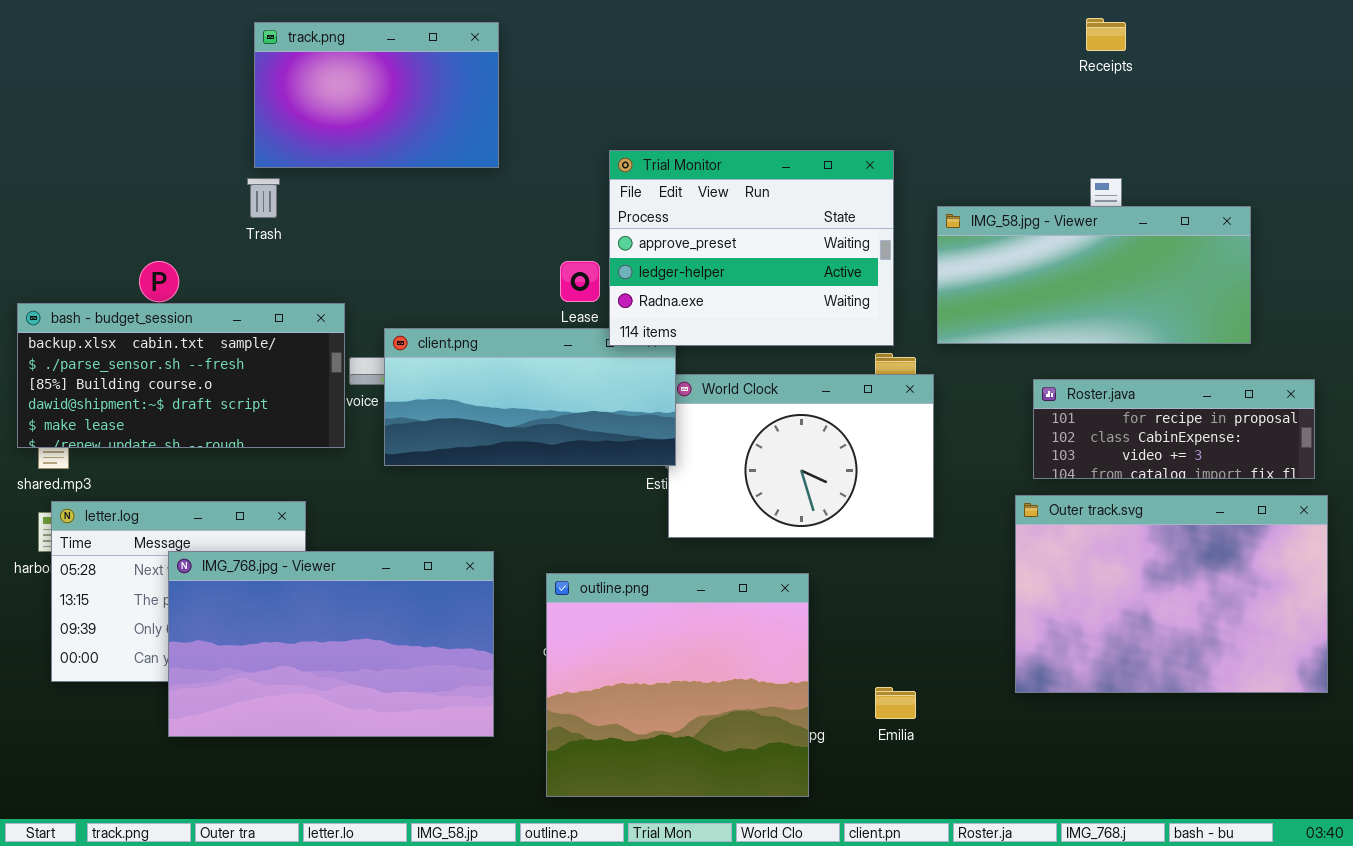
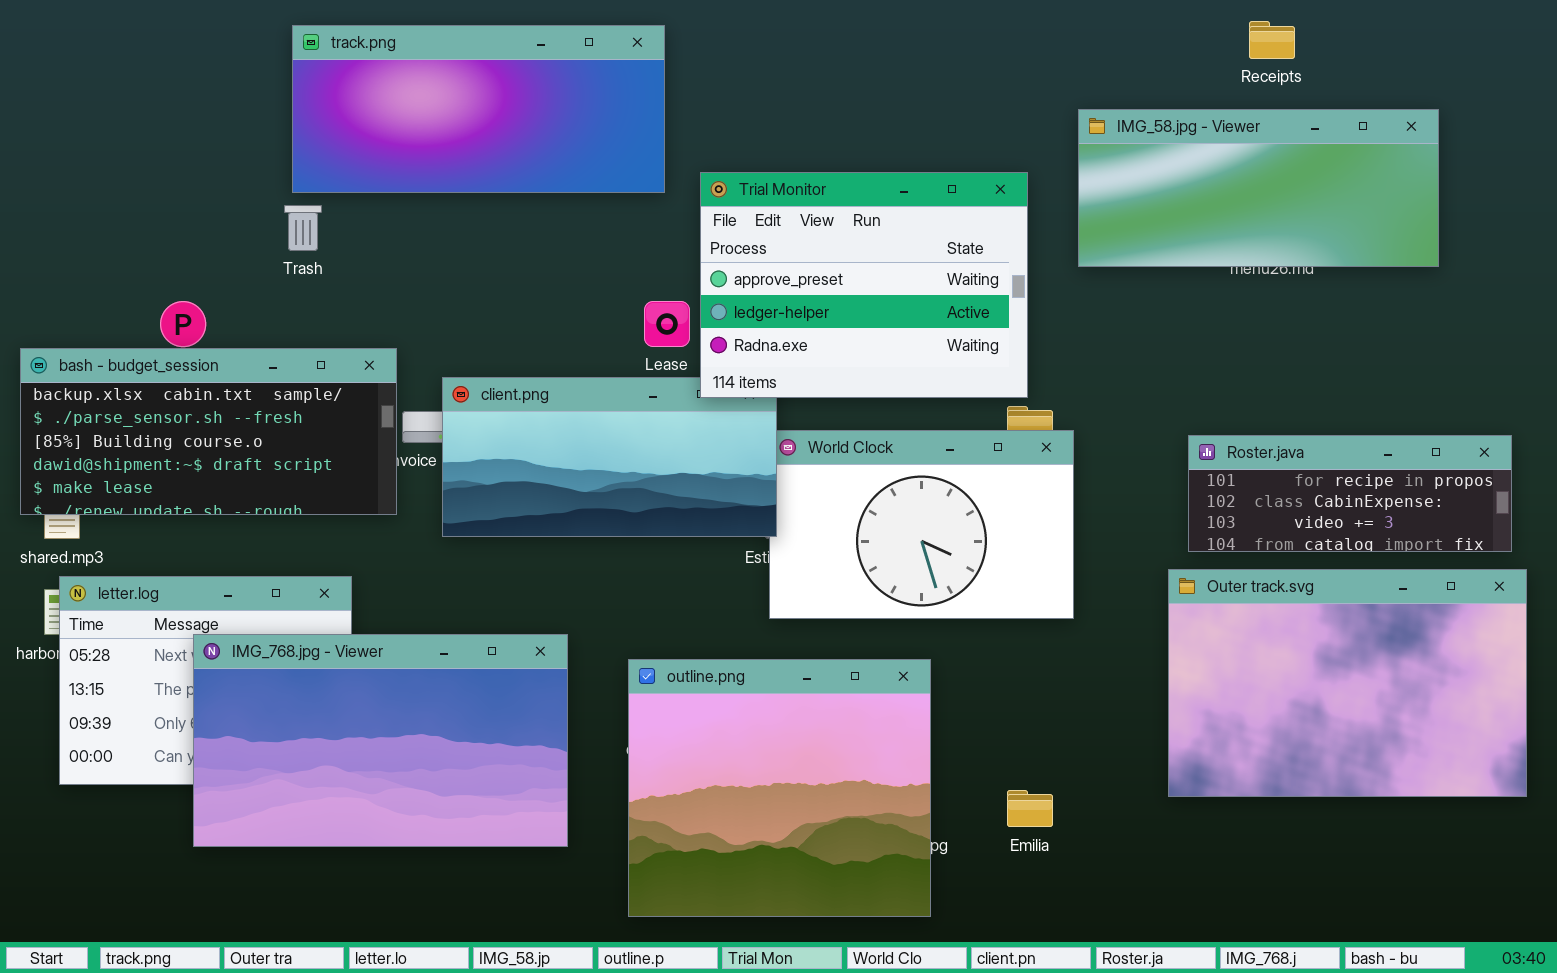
track.png: [254,22,499,168] -> [292,25,665,193], resized
IMG_58.jpg - Viewer: [937,206,1251,344] -> [1078,109,1439,267], moved

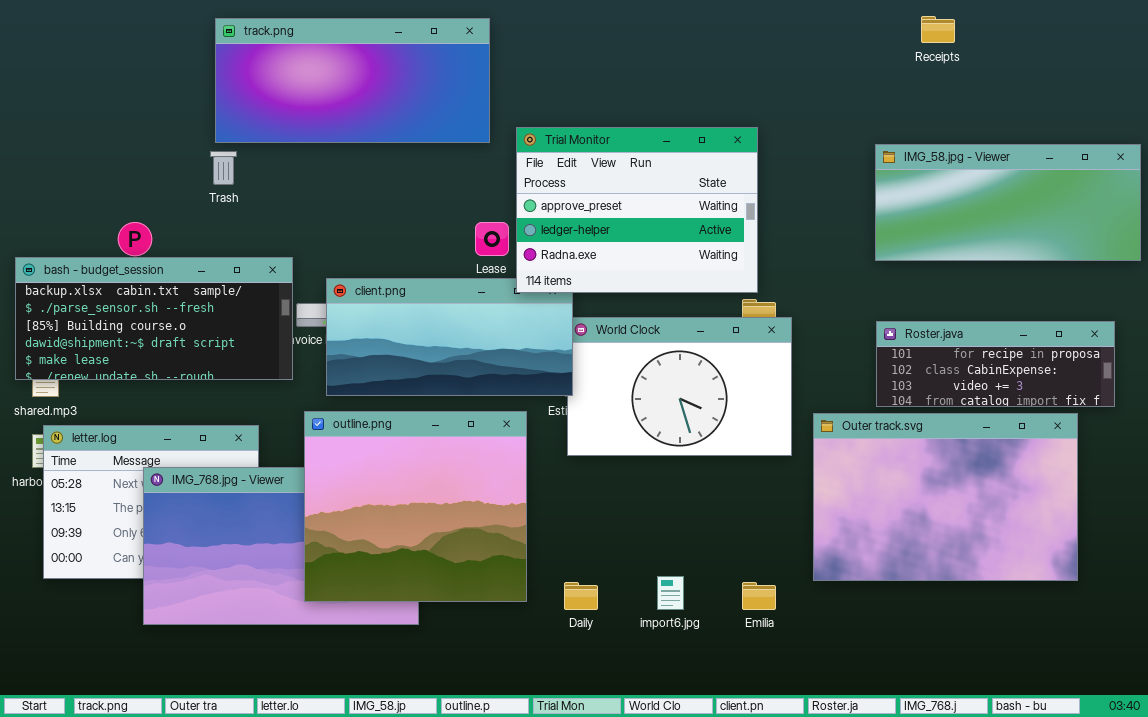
IMG_58.jpg - Viewer: [1078,109,1439,267] -> [875,144,1141,261], moved
Outer track.svg: [1168,569,1527,797] -> [813,413,1078,581], moved
outline.png: [628,659,931,917] -> [304,411,527,602], moved

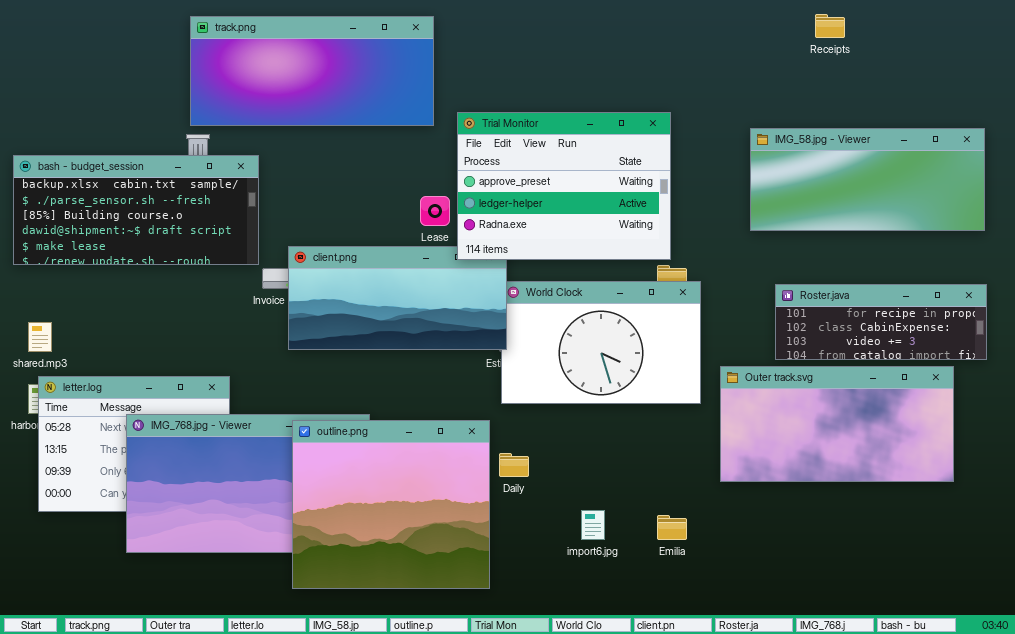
IMG_58.jpg - Viewer: [875,144,1141,261] -> [750,128,985,231], moved
bash - budget_session: [15,257,293,380] -> [13,155,259,265], moved
outline.png: [304,411,527,602] -> [292,420,490,589], moved
Outer track.svg: [813,413,1078,581] -> [720,366,954,482], resized
Daily: [564,582,598,610] -> [499,453,529,477], moved

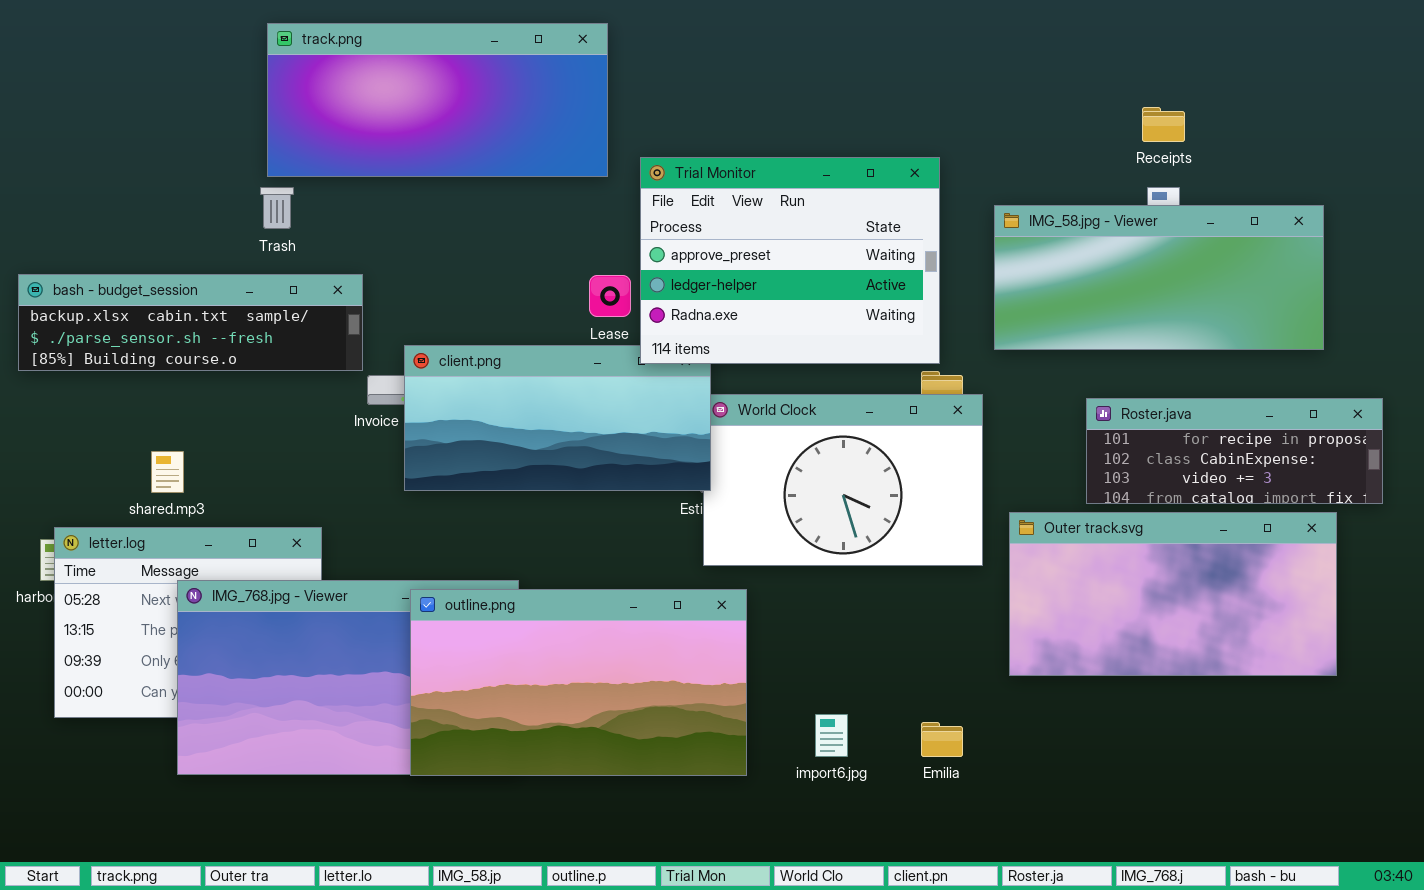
Receipts: [815,14,845,38] -> [1142,107,1185,142], moved
IMG_58.jpg - Viewer: [750,128,985,231] -> [994,205,1324,350], moved
bash - budget_session: [13,155,259,265] -> [18,274,363,371], resized
shared.mp3: [28,322,52,352] -> [151,451,184,493], moved
outline.png: [292,420,490,589] -> [410,589,747,776], resized

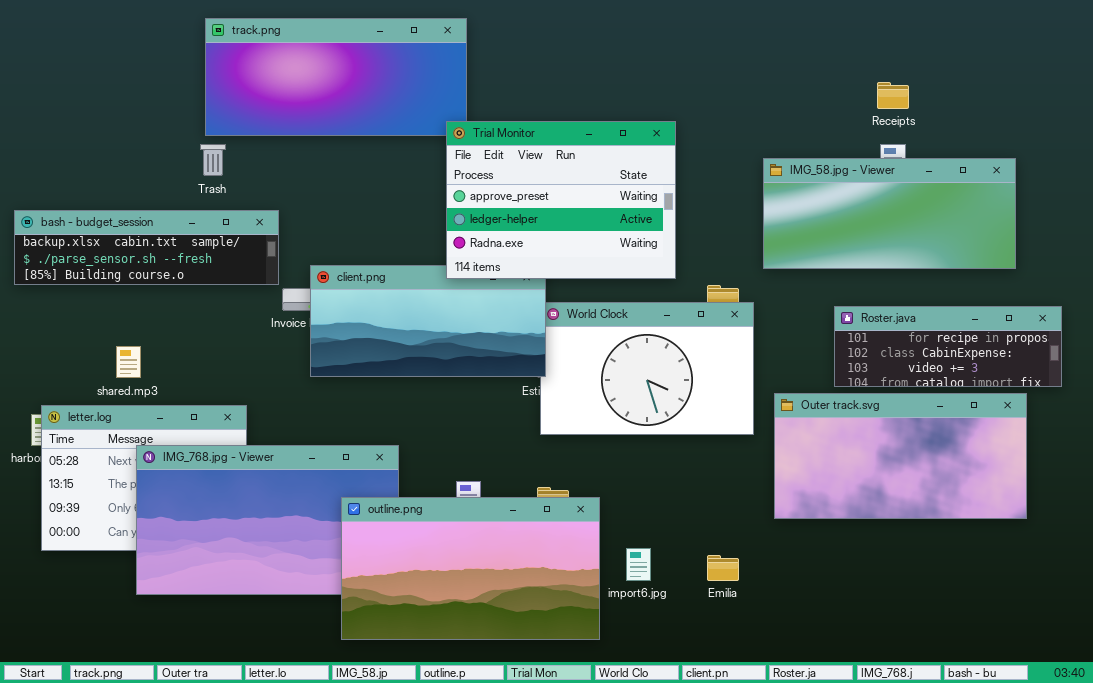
Trial Monitor: [640,157,940,364] -> [446,121,676,279], moved
outline.png: [410,589,747,776] -> [341,497,600,640], moved

